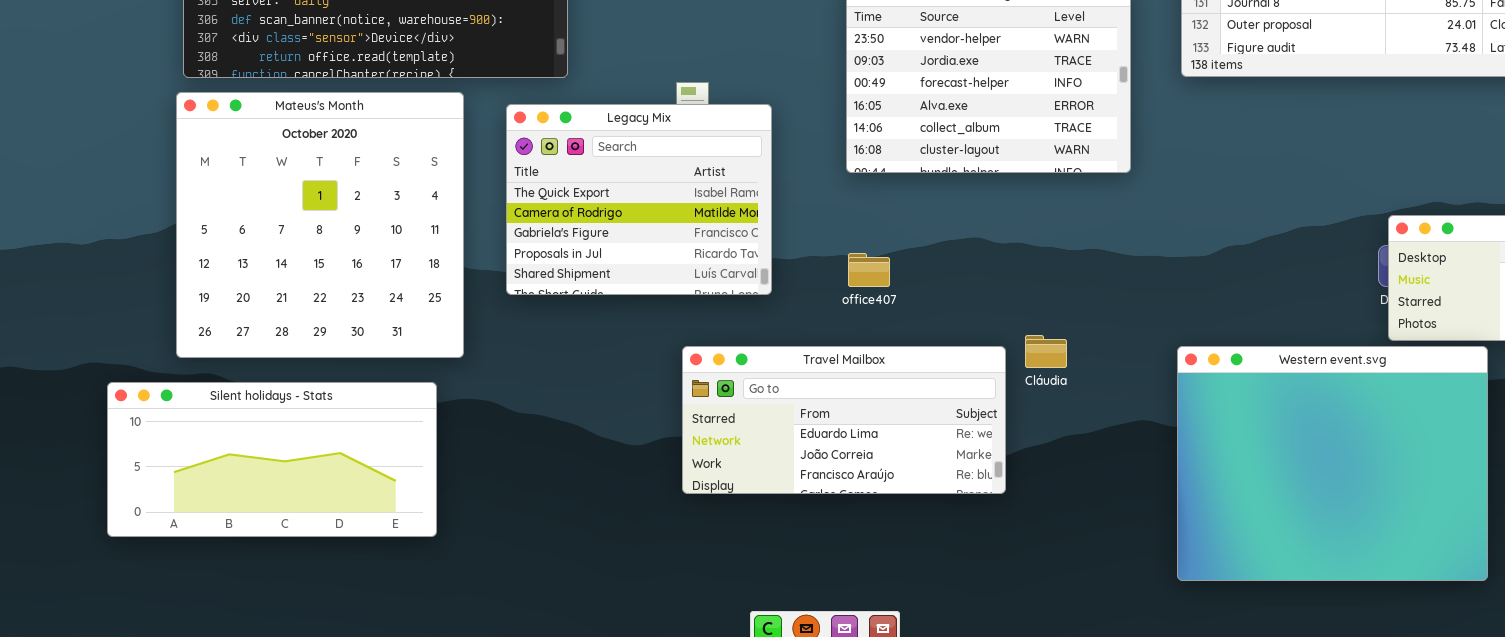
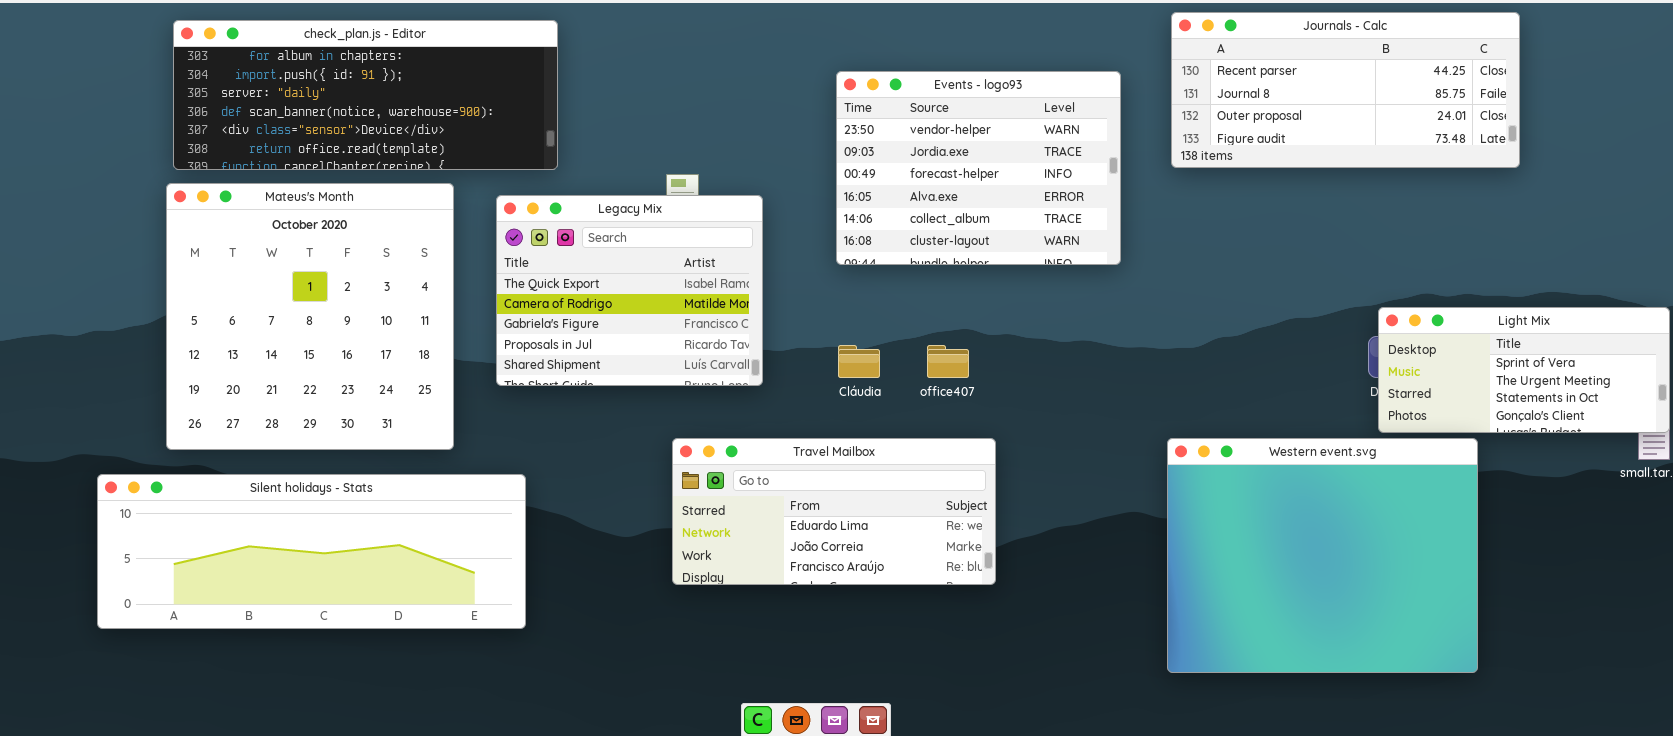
office407: [848,253,890,287] -> [927,345,969,378], moved
Cláudia: [1025,335,1067,368] -> [838,345,880,378], moved
Silent holidays - Stats: [107,382,437,537] -> [97,474,526,629], resized

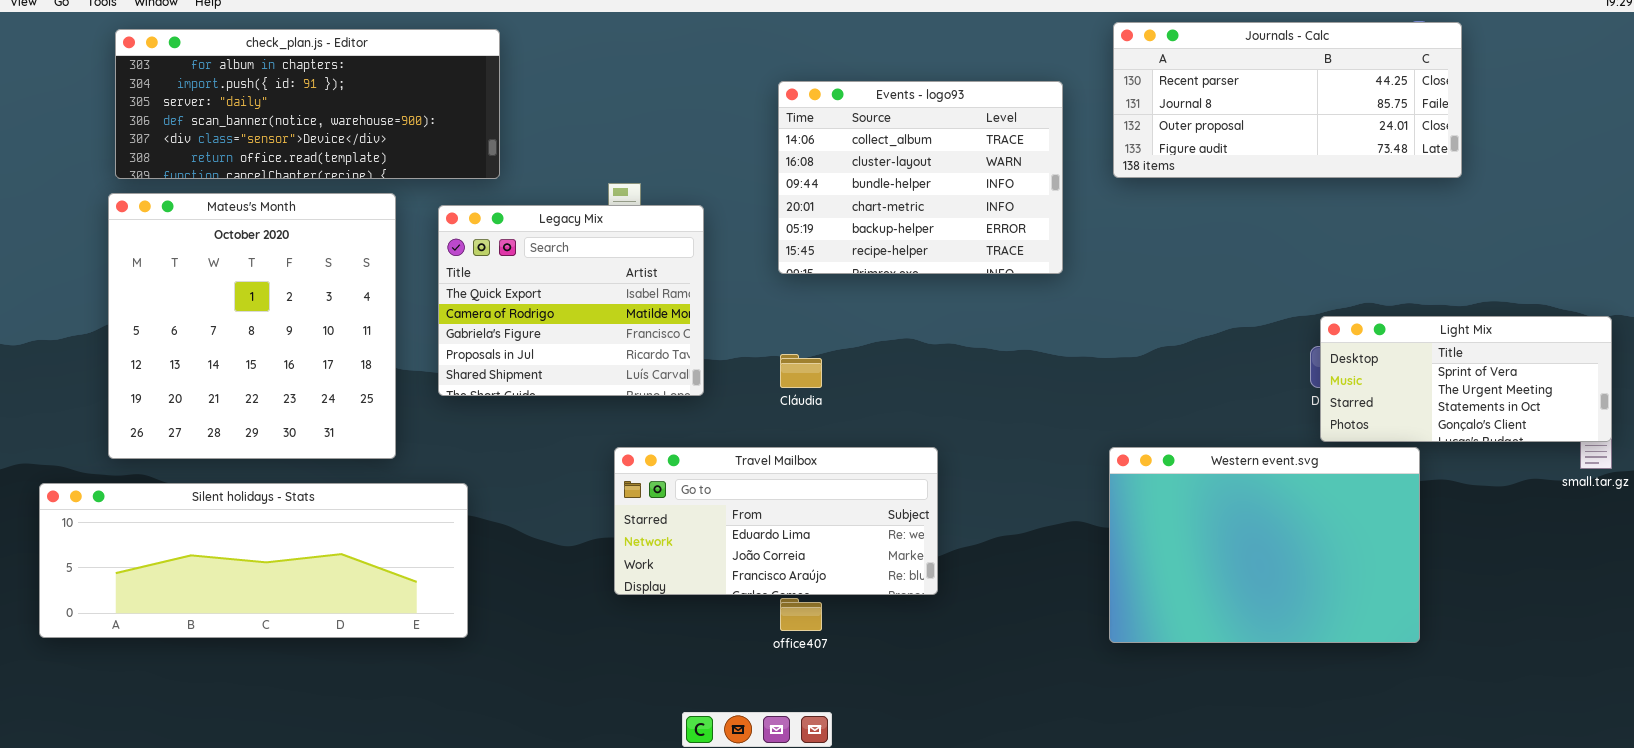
Events - logo93: [836,71,1121,265] -> [778,81,1063,274], scrolled down 4 rows
office407: [927,345,969,378] -> [780,598,822,631], moved
Western event.svg: [1167,438,1478,673] -> [1109,447,1420,643], resized

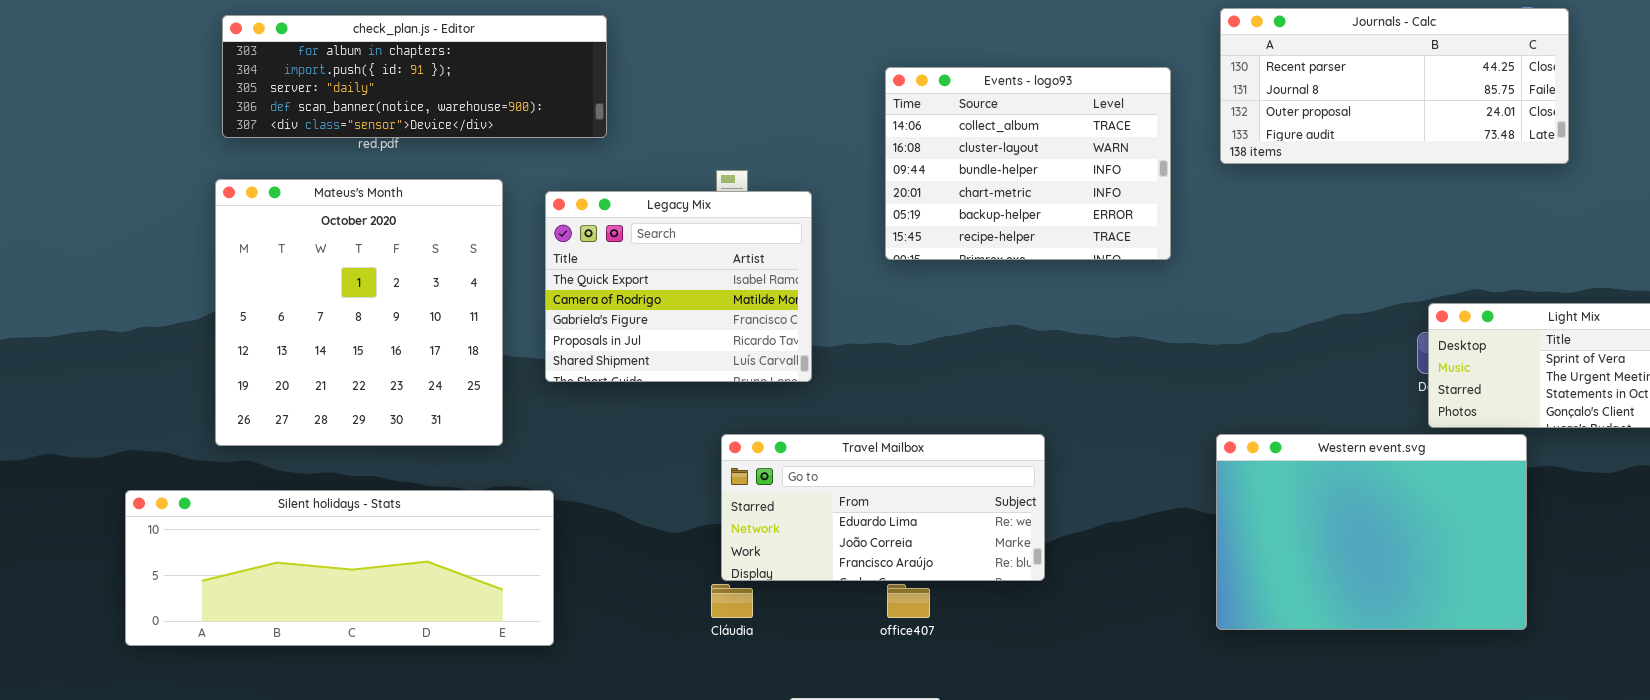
check_plan.js - Editor: [115,29,500,179] -> [222,15,607,138], resized
Cláudia: [780,354,822,388] -> [711,584,753,618], moved
Silent holidays - Stats: [39,483,468,638] -> [125,490,554,646], moved

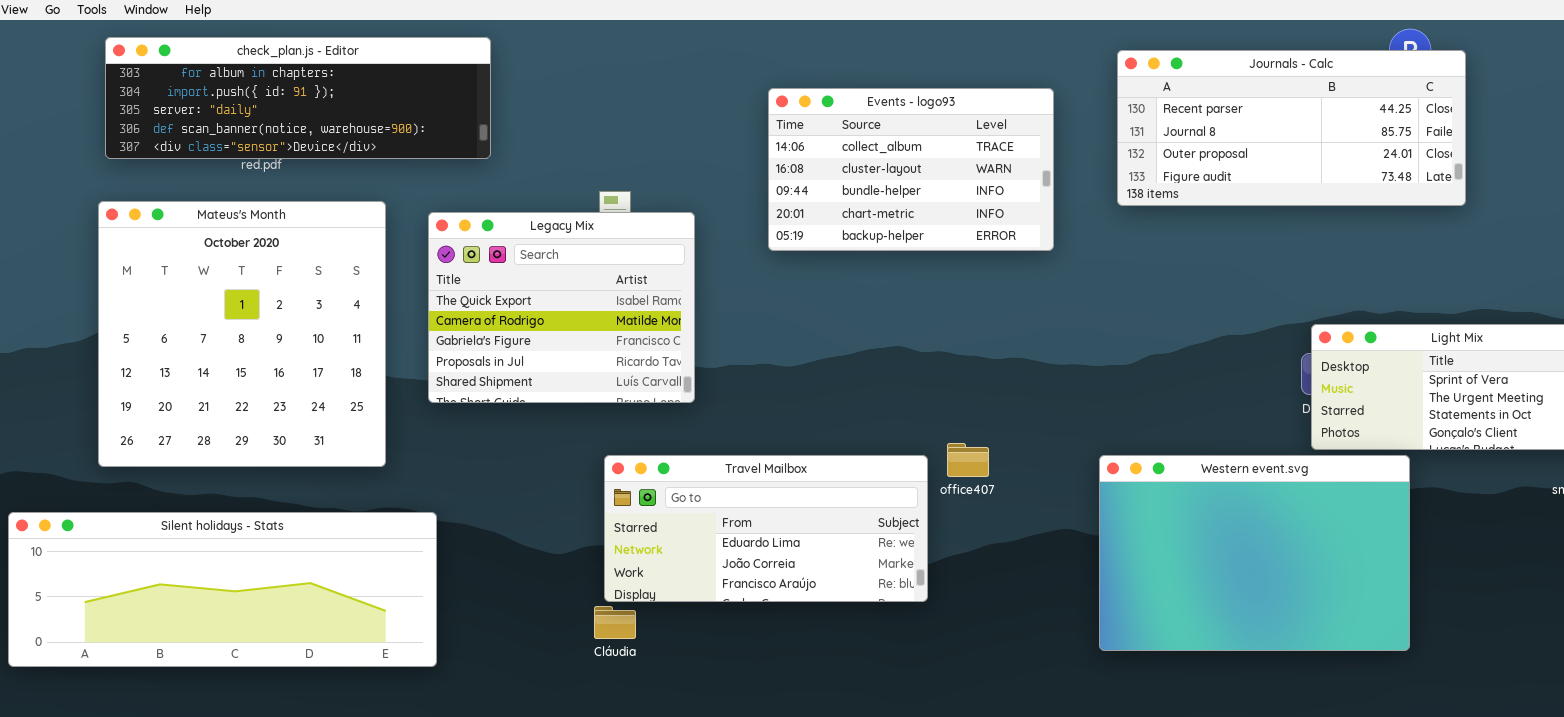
Journals - Calc: [1220,8,1569,164] -> [1117,50,1466,206], moved
Events - logo93: [885,67,1171,260] -> [768,88,1054,251], resized
office407: [887,584,930,618] -> [947,443,989,477], moved

